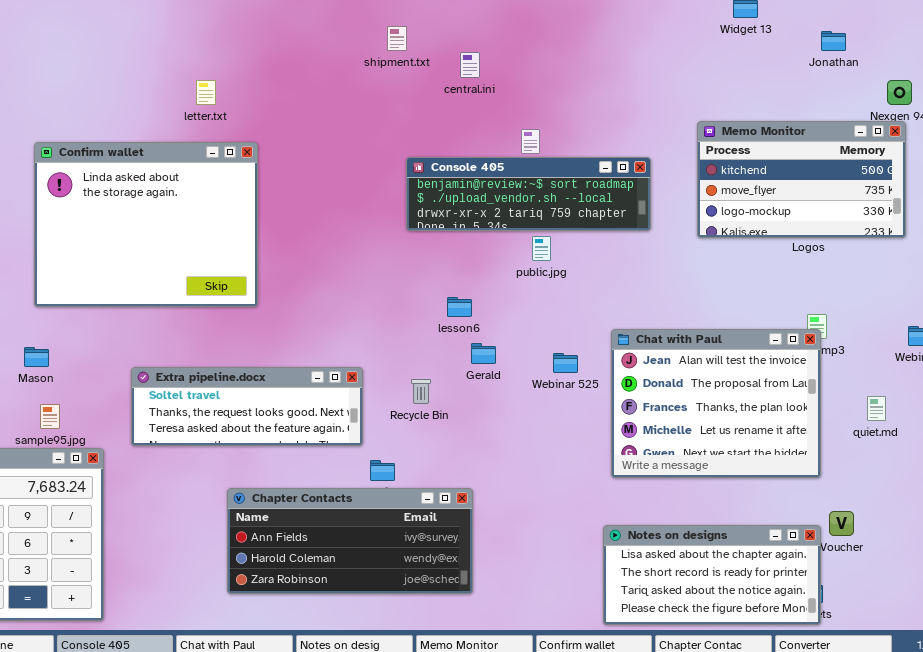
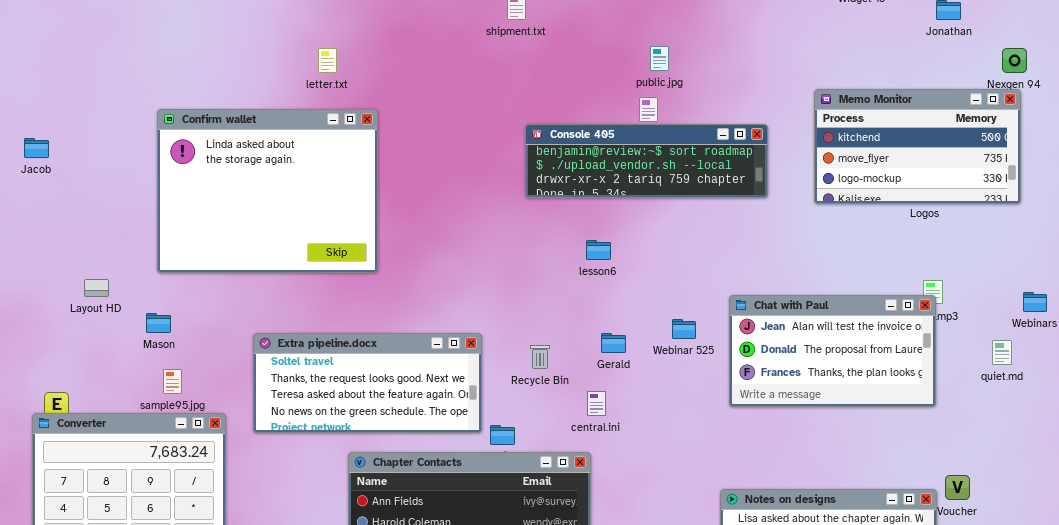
central.ini: [460,52,480,78] -> [587,391,606,416], moved
public.jpg: [532,236,551,261] -> [650,46,669,71], moved
lesson6: [447,297,472,317] -> [586,240,611,260], moved
Chat with Paul: [611,329,821,478] -> [729,295,936,407], resized
Gerald: [471,343,496,364] -> [601,333,626,353], moved
Extra pipeline.docx: [131,367,363,446] -> [253,333,482,433], resized
quiet.md: [867,396,886,421] -> [992,340,1012,365], moved

